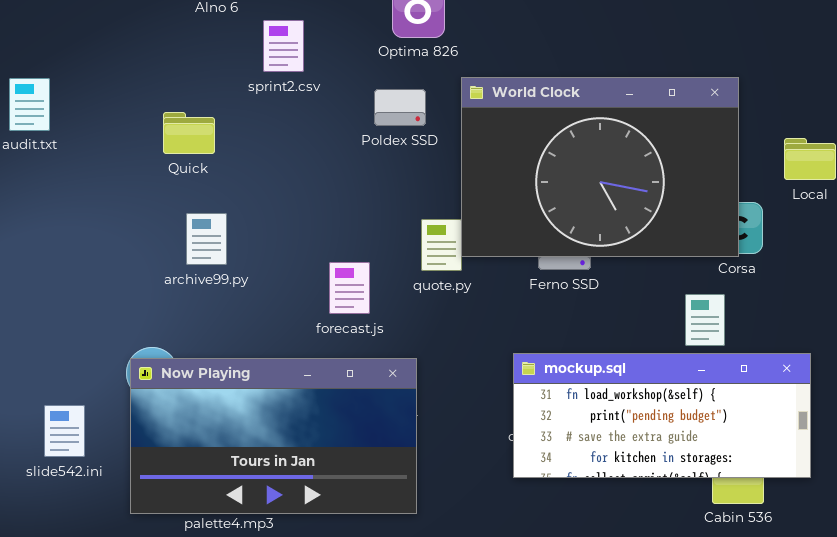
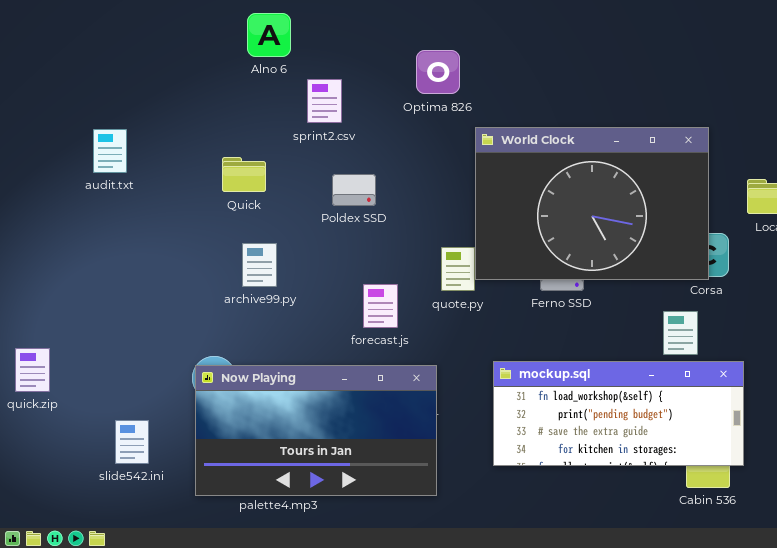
Poldex SSD: [374,89,426,126] -> [332,174,376,206], moved
mockup.sql: [513,353,811,478] -> [493,361,744,466], moved
slide542.ini: [44,405,85,457] -> [115,420,149,464], moved

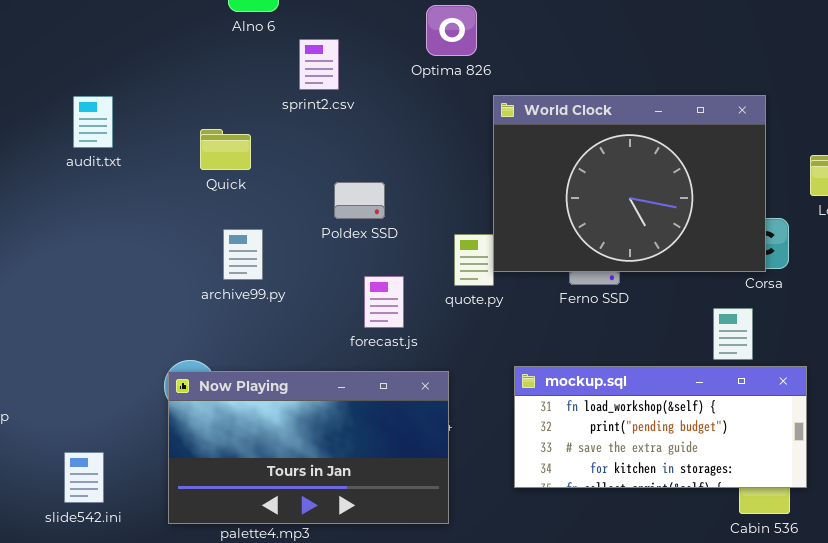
audit.txt: [93,129,127,173] -> [73,96,113,148], moved
Poldex SSD: [332,174,376,206] -> [334,182,385,219], moved
slide542.ini: [115,420,149,464] -> [64,452,104,503], moved

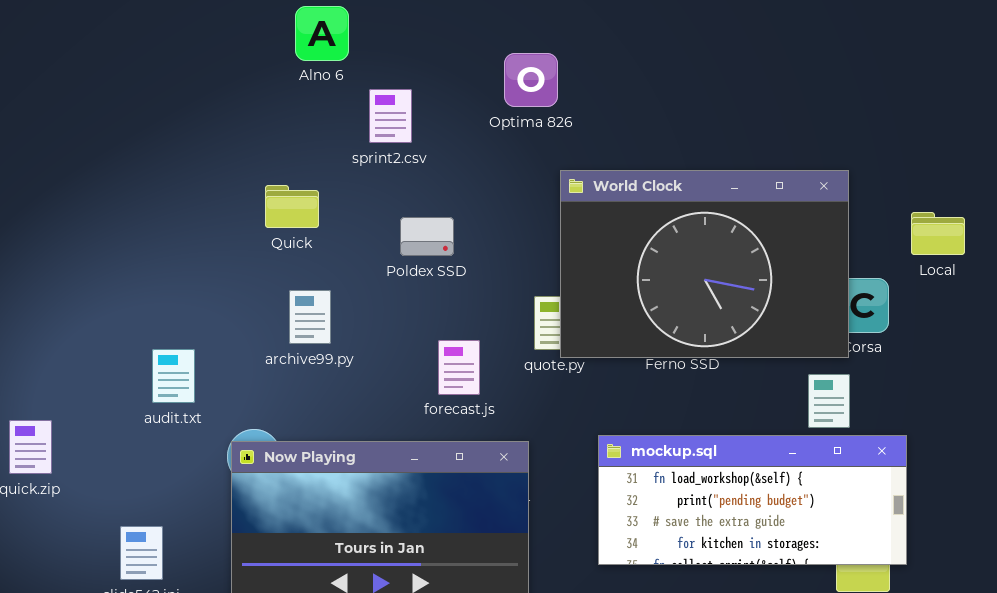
World Clock: [493,95,766,272] -> [560,170,849,358], moved
audit.txt: [73,96,113,148] -> [152,349,195,403], moved
Poldex SSD: [334,182,385,219] -> [400,217,454,256], moved

